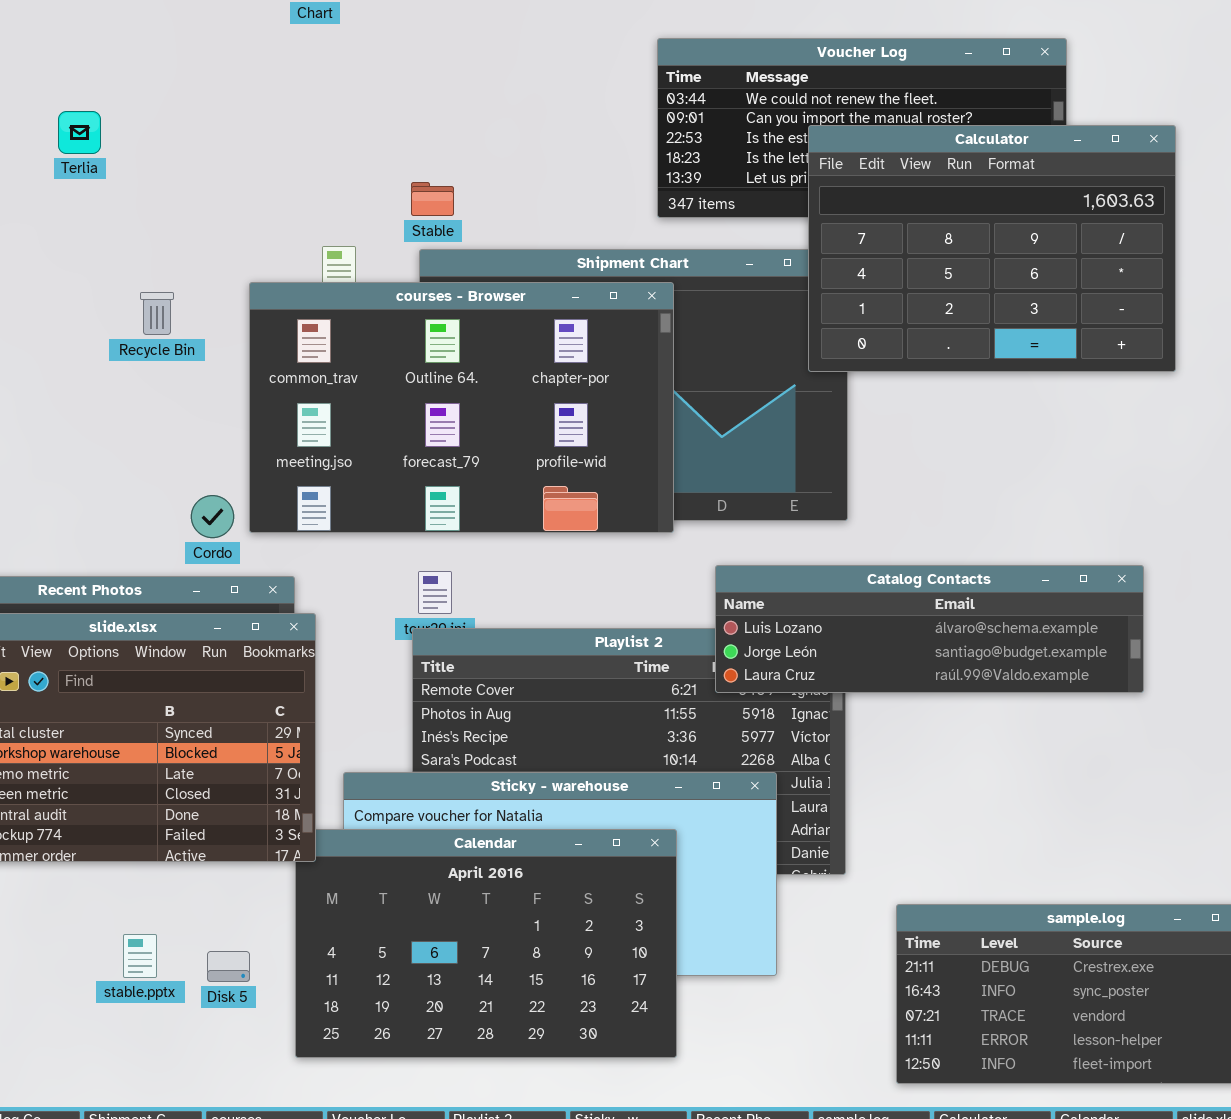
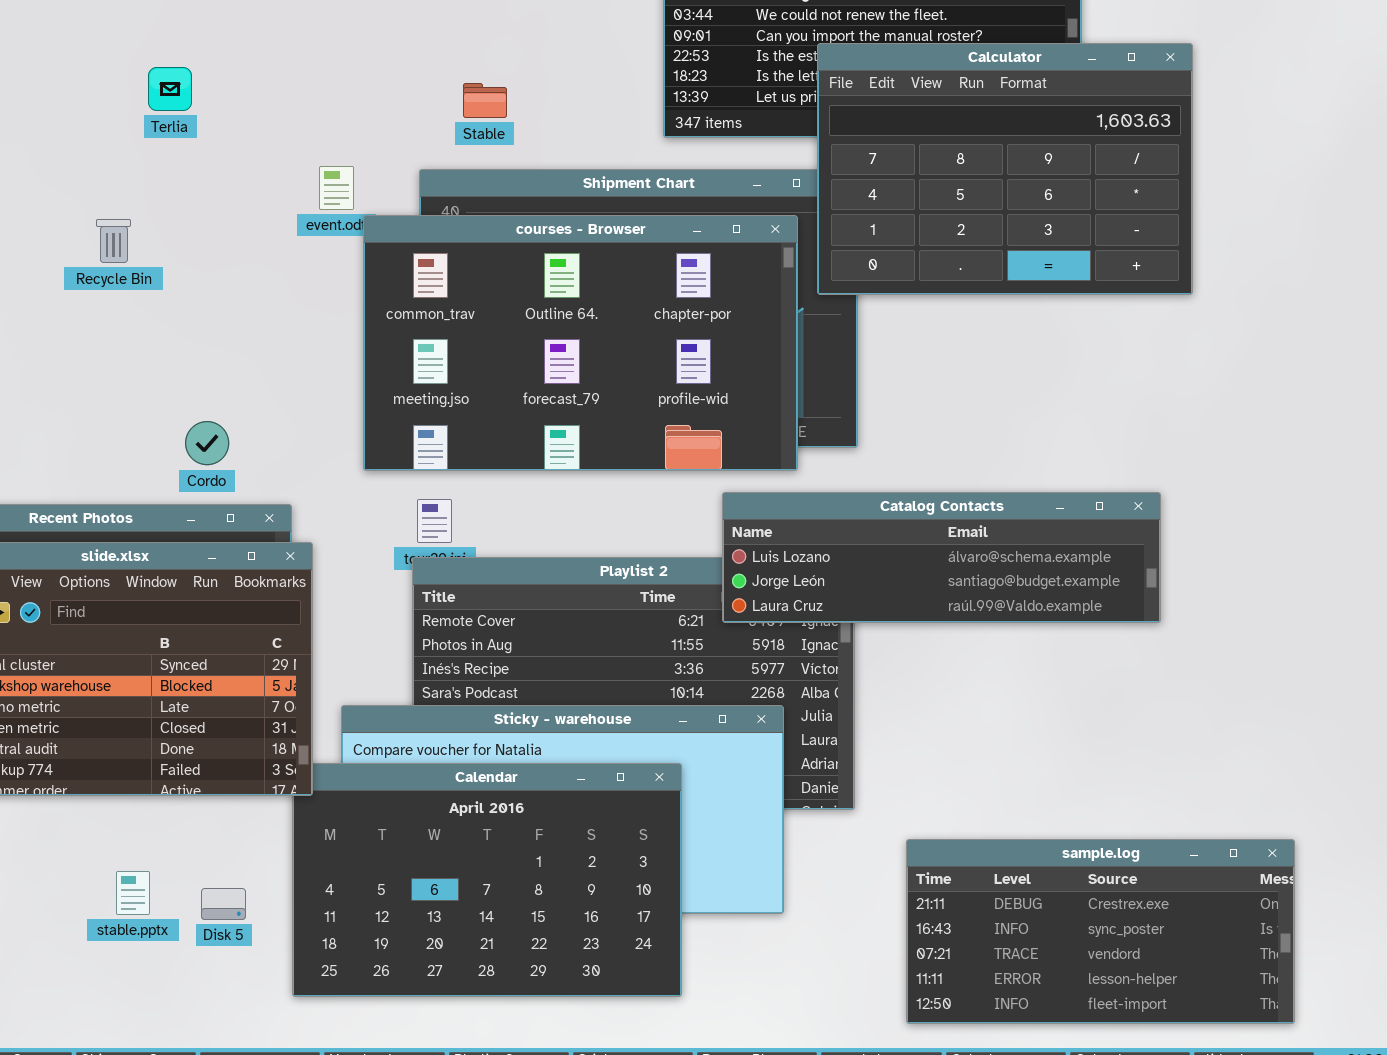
Terlia: [58,111,101,154] -> [148,67,192,111], moved
Stable: [411,182,454,216] -> [463,83,507,118], moved
courses - Browser: [249,282,674,533] -> [363,215,798,471], moved
Recycle Bin: [140,292,174,335] -> [96,219,131,263], moved

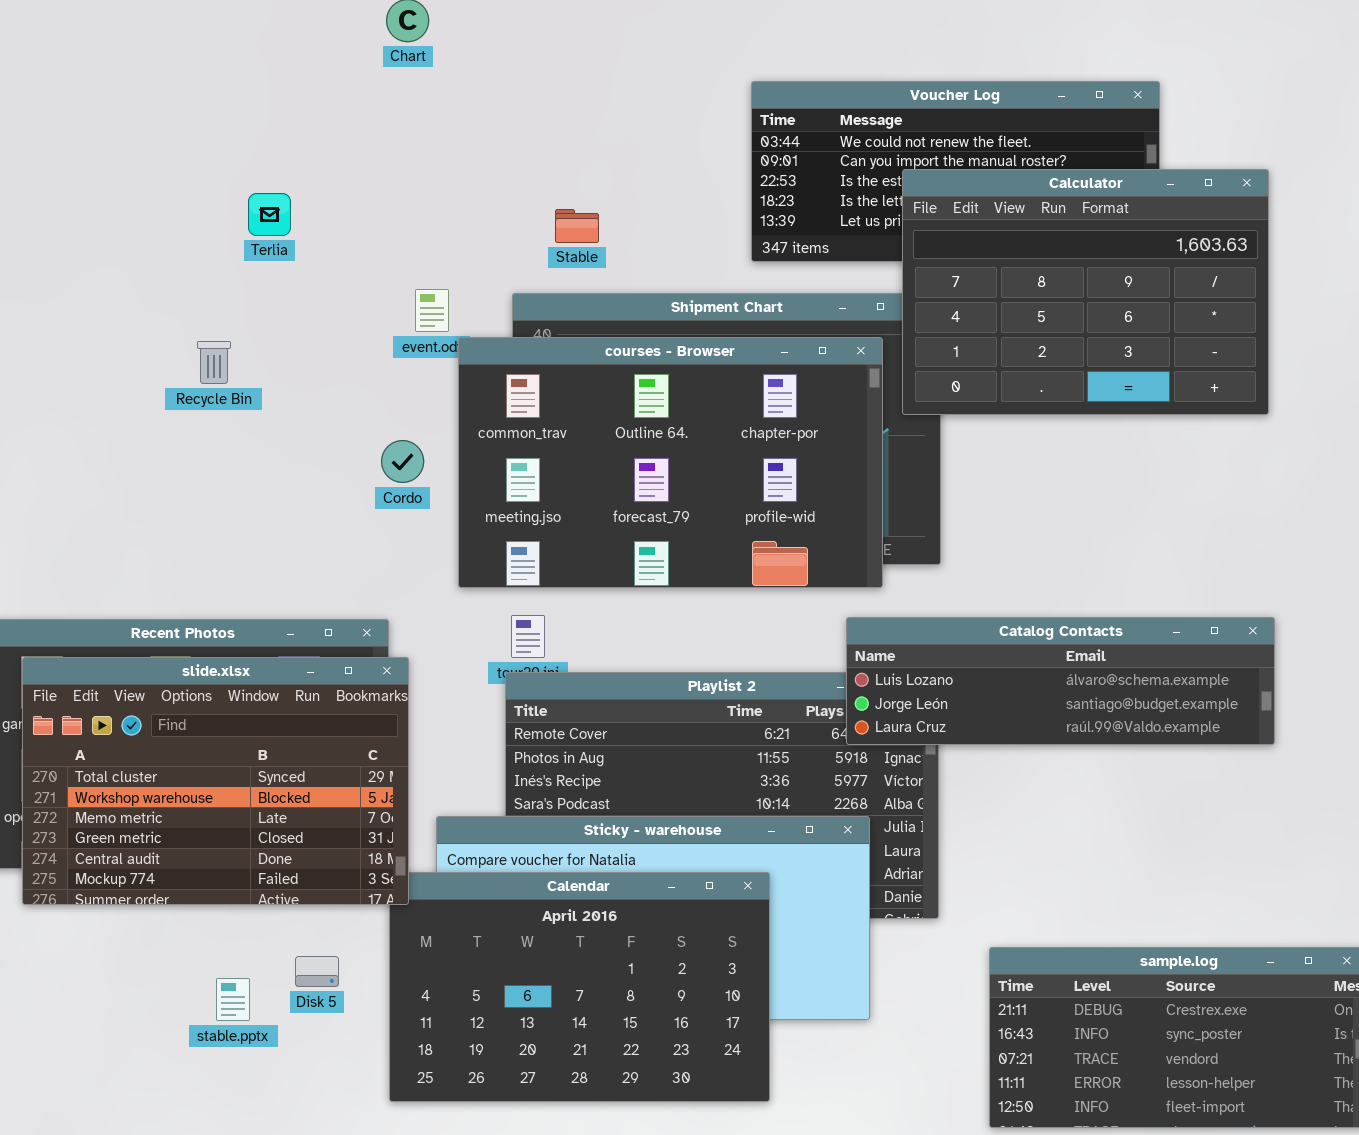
Cordo: [185,421,229,465] -> [381,440,424,483], moved
Catalog Contacts: [722,492,1161,623] -> [846,617,1275,745], moved
Disk 5: [201,888,246,920] -> [295,956,339,987], moved

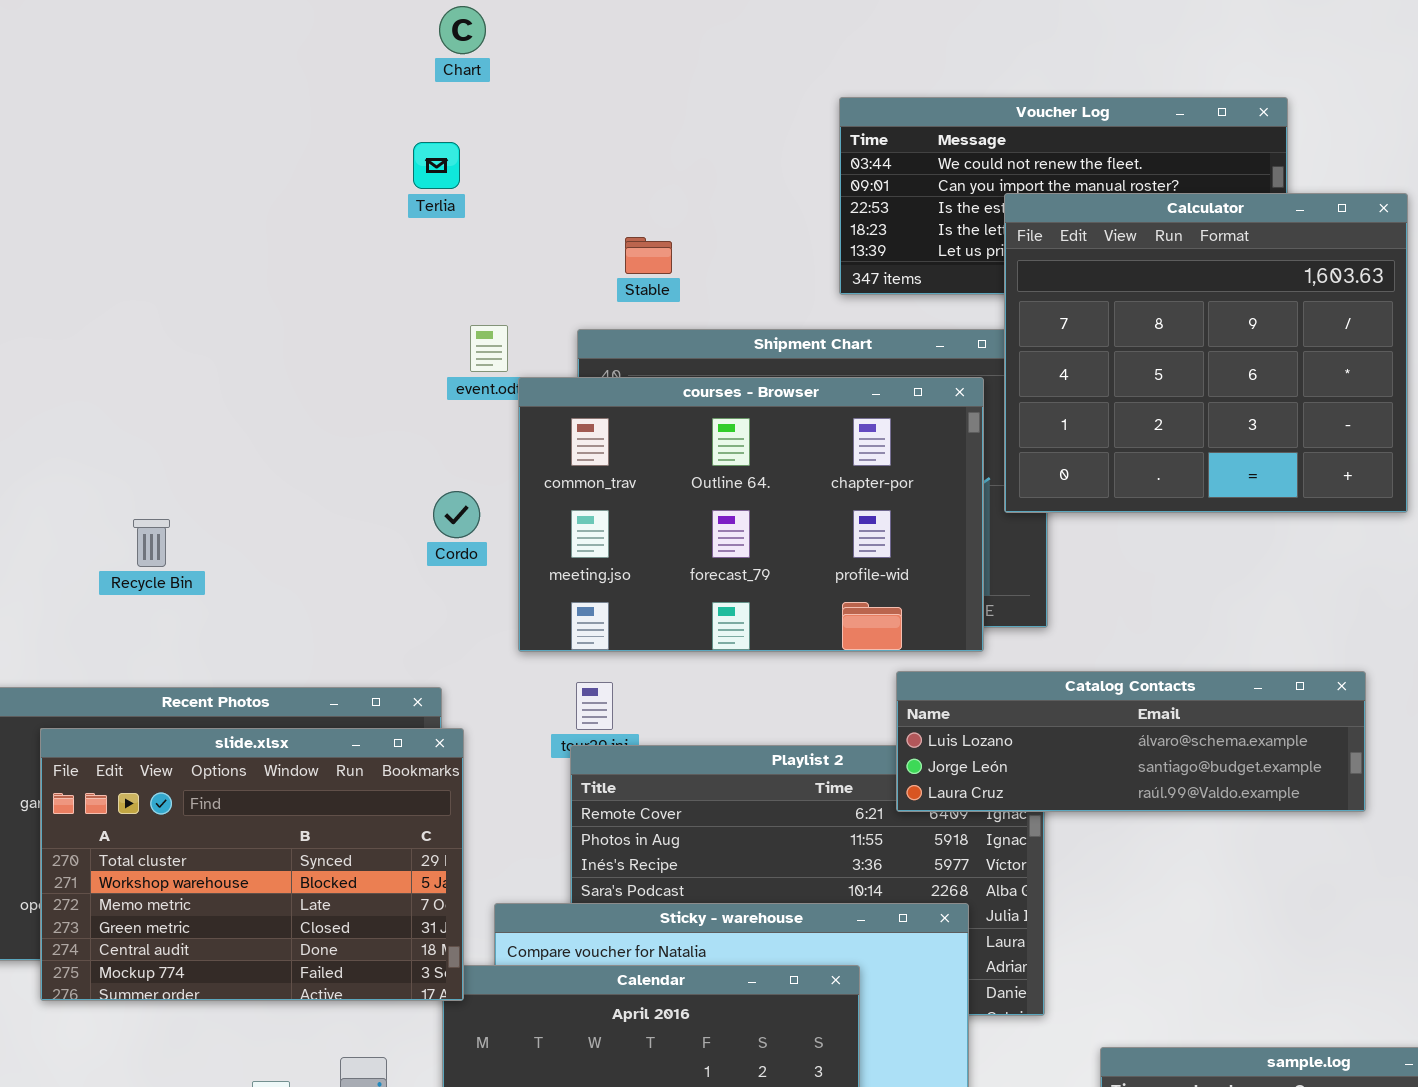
Calculator: [902,169,1269,415] -> [1004,193,1408,513], resized
Terlia: [248,193,291,236] -> [413,142,460,189], moved
Recycle Bin: [197,341,231,384] -> [133,519,170,567], moved
Catalog Contacts: [846,617,1275,745] -> [896,671,1366,812], moved

